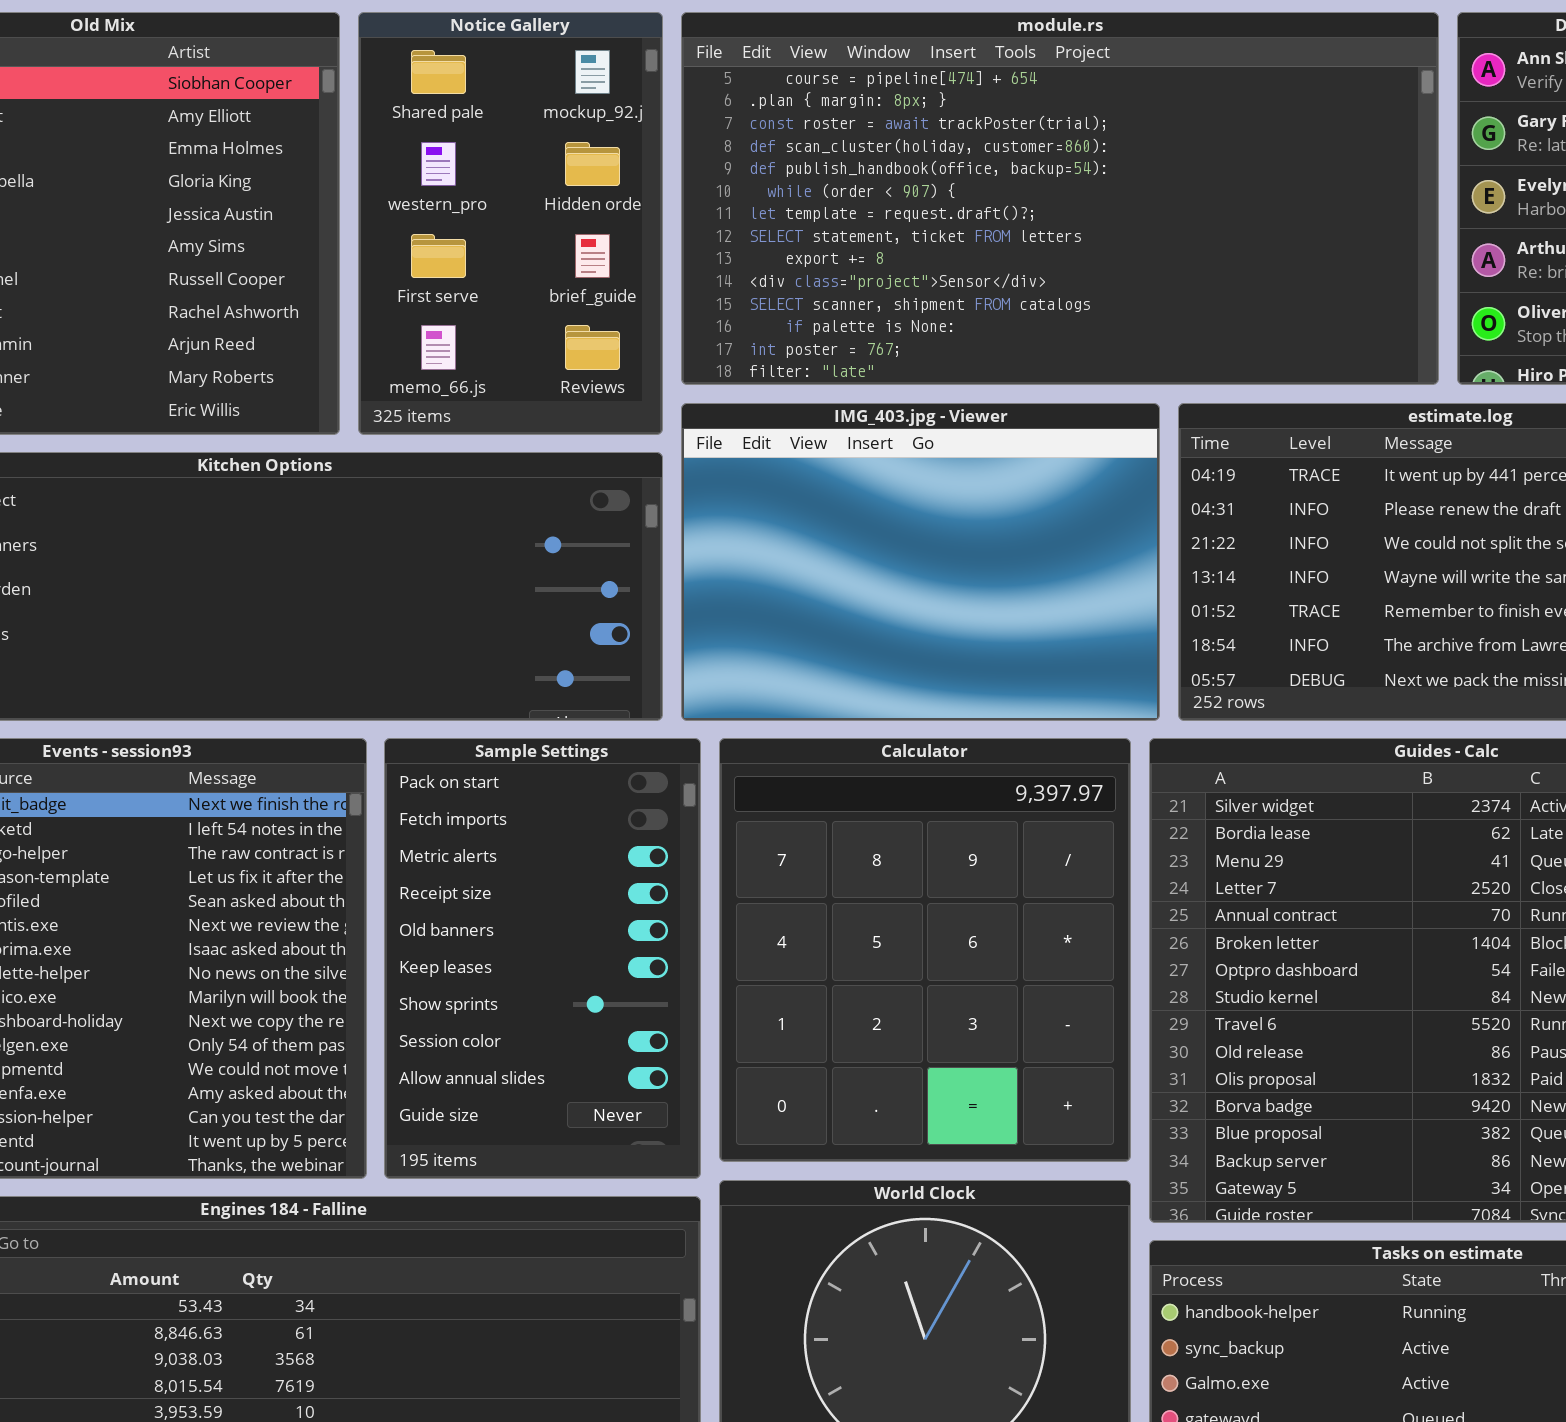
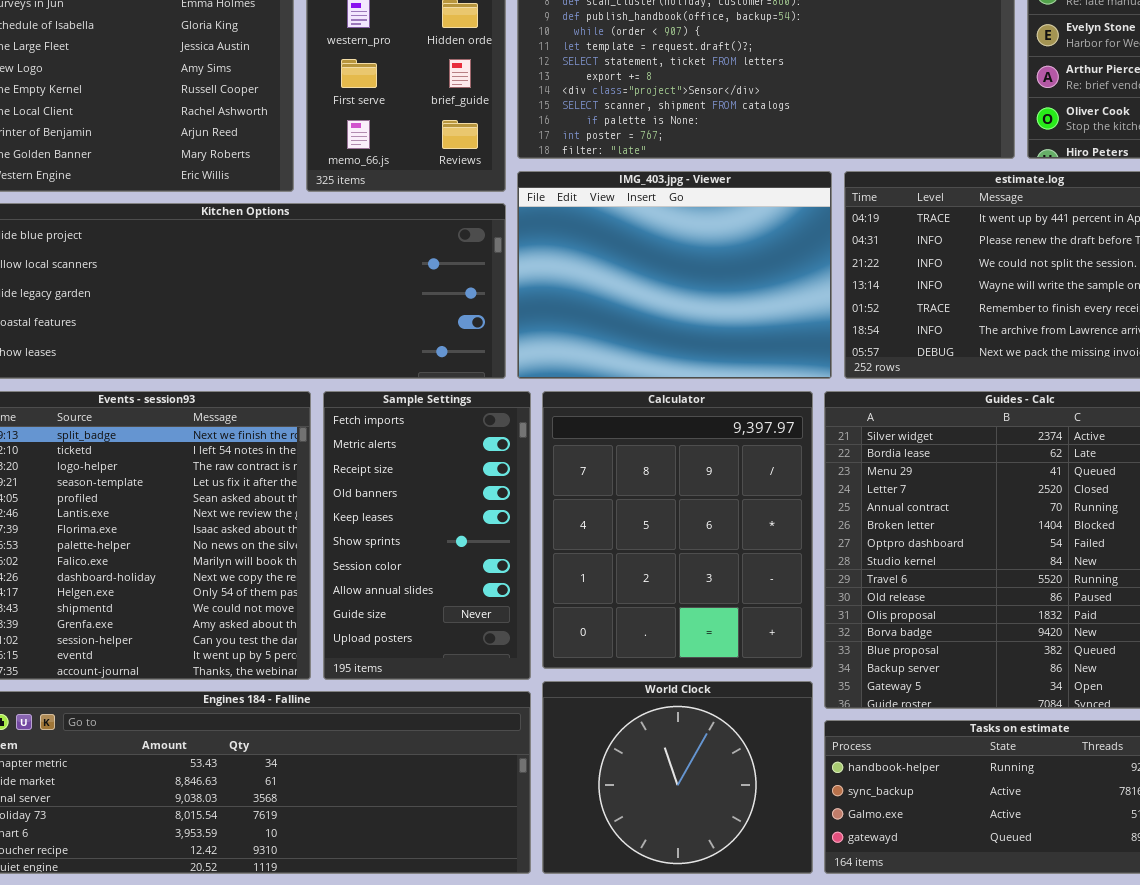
Sample Settings: [384,738,701,1179] -> [323,391,531,680], scrolled down 1 row

